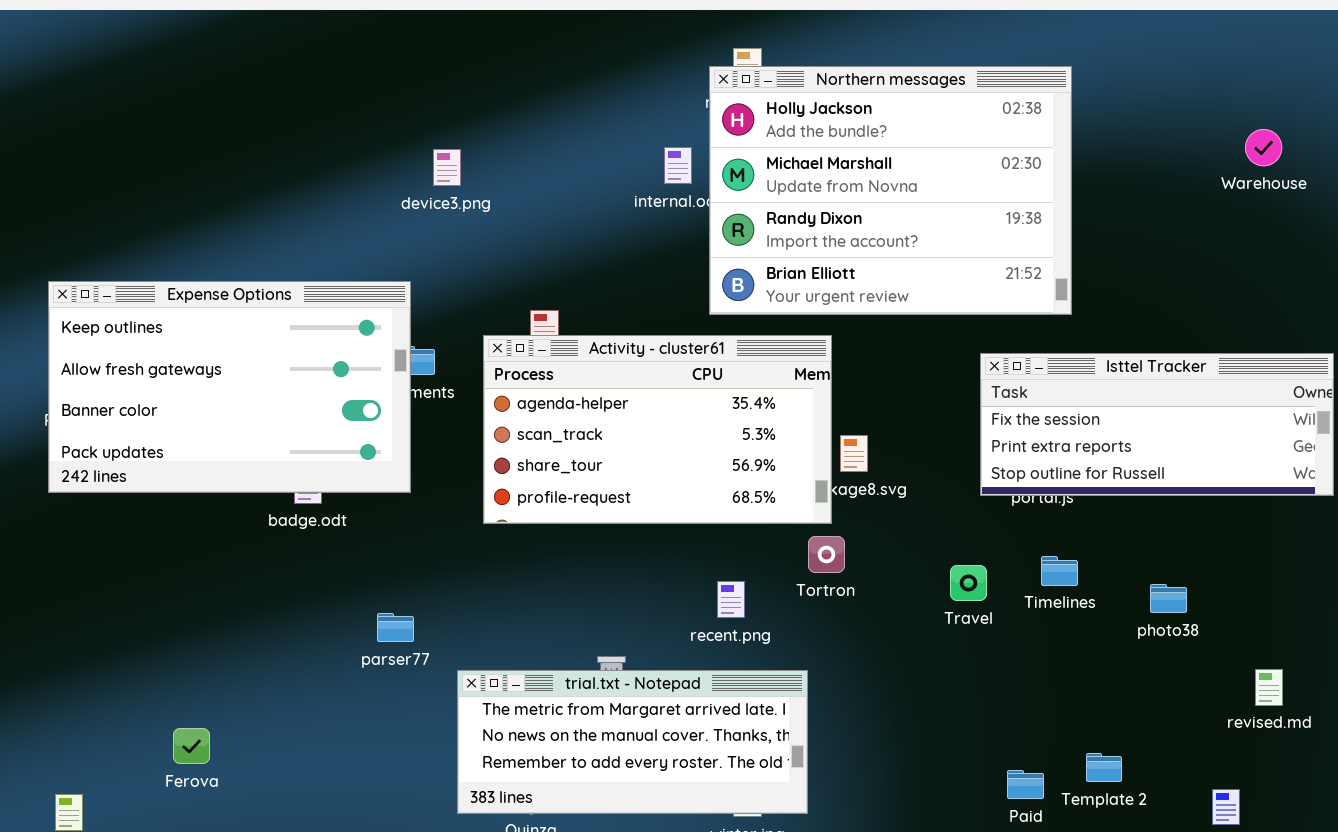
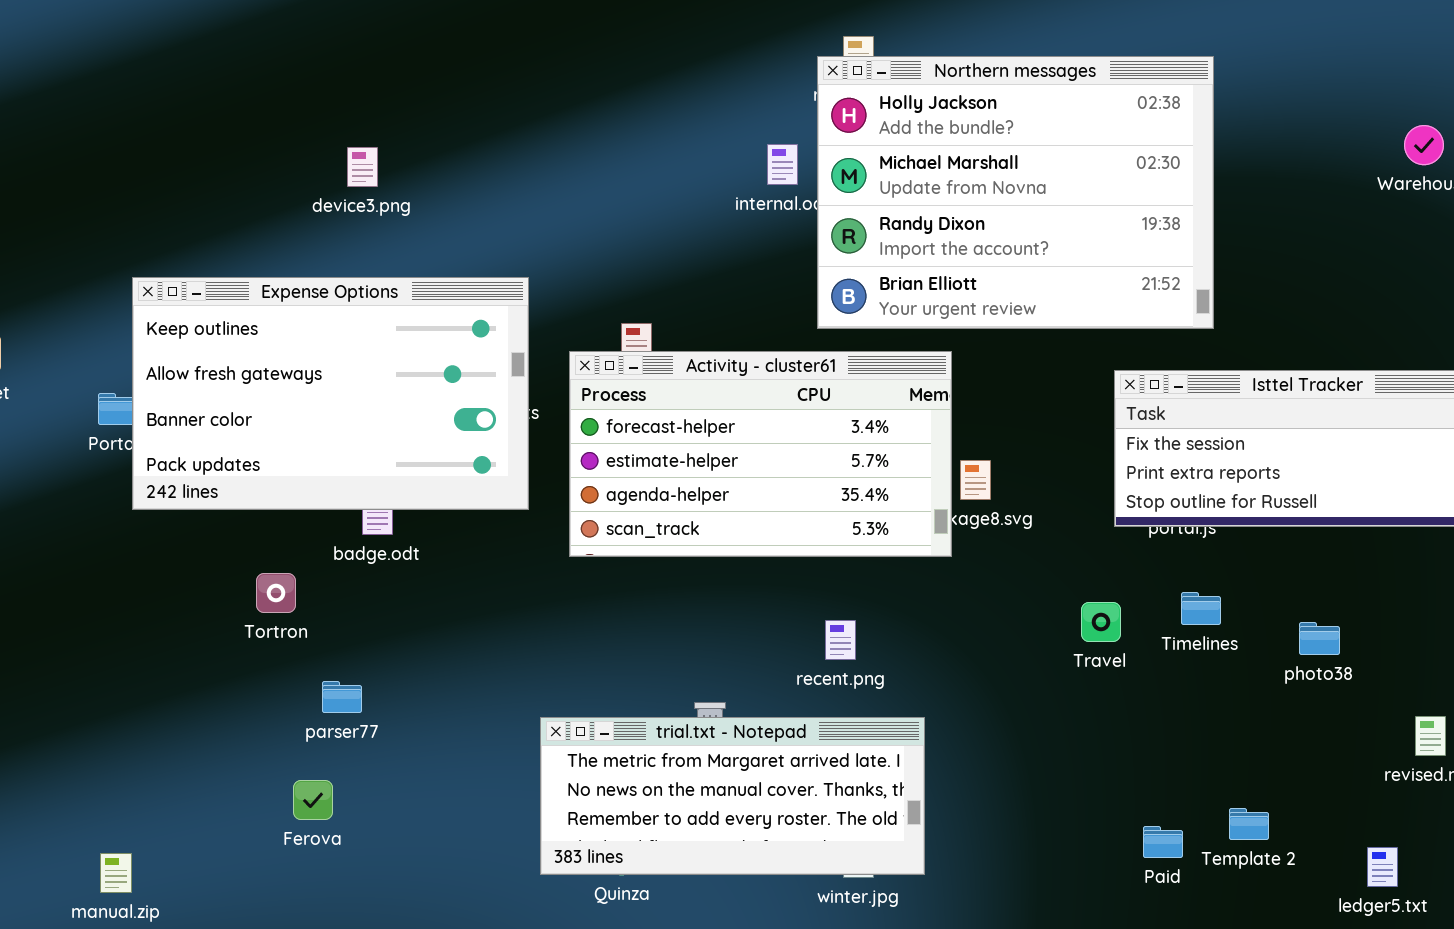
device3.png: [433,149,461,186] -> [347,147,378,187], moved
Expense Options: [48,281,411,493] -> [132,277,529,510], moved
Activity - cluster61: [483,335,832,524] -> [569,351,952,557], scrolled up 2 rows
Tortron: [808,536,845,573] -> [256,573,296,613], moved
parser77: [377,613,414,642] -> [322,681,362,713], moved
Ferova: [173,728,210,764] -> [293,780,333,820], moved

